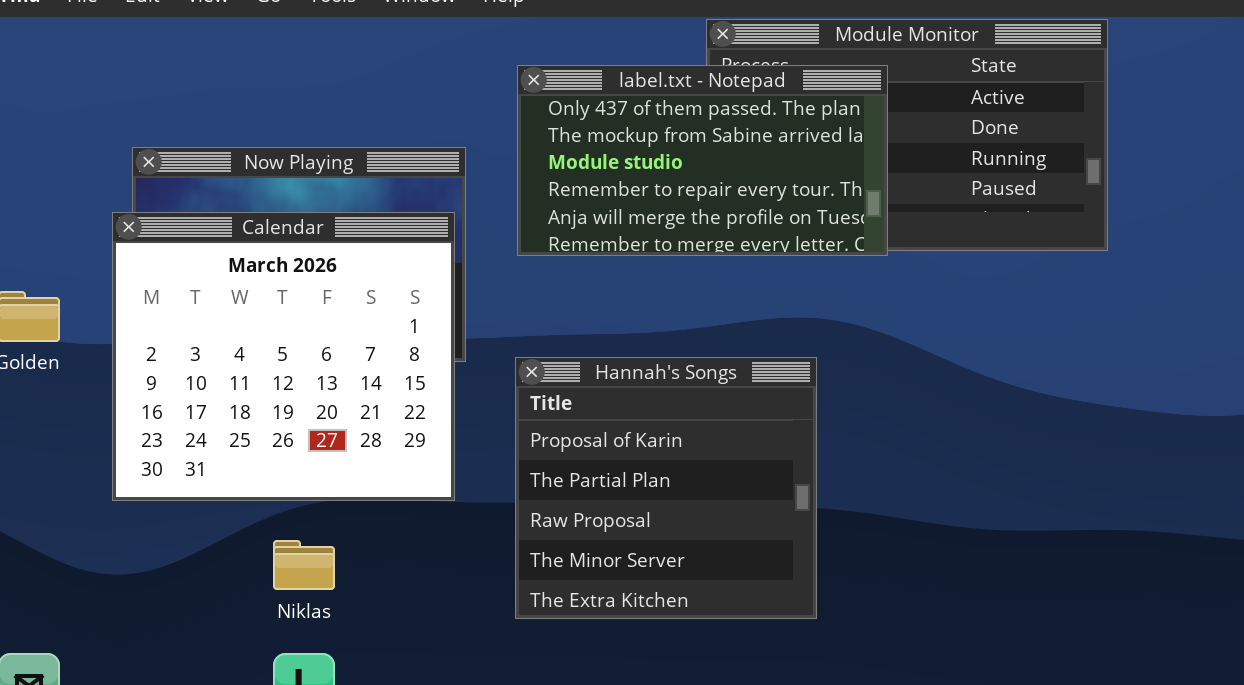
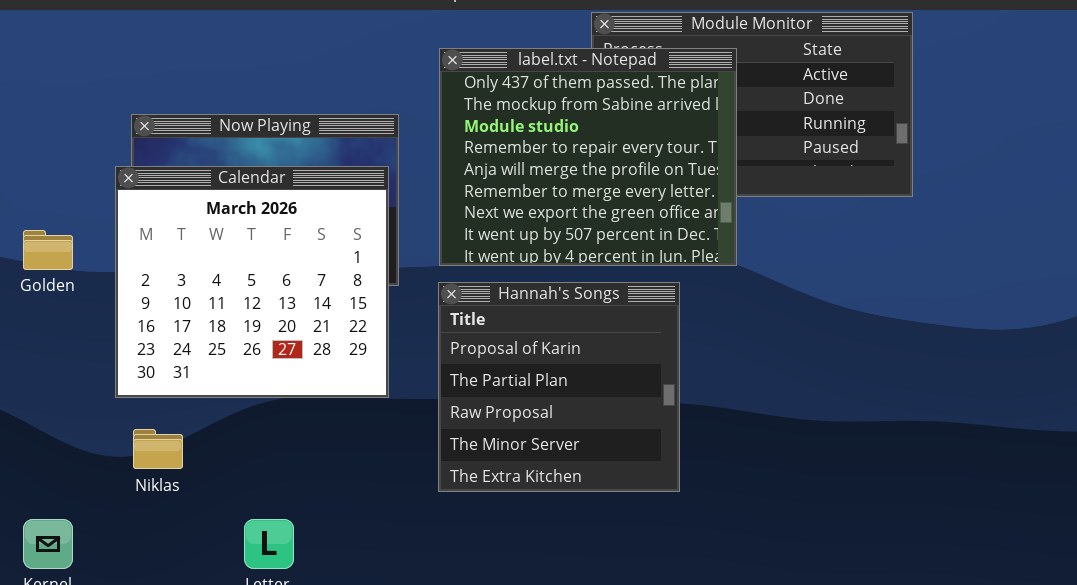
label.txt - Notepad: [517,65,888,256] -> [439,48,737,266], resized
Niklas: [273,540,335,590] -> [133,429,183,469], moved

